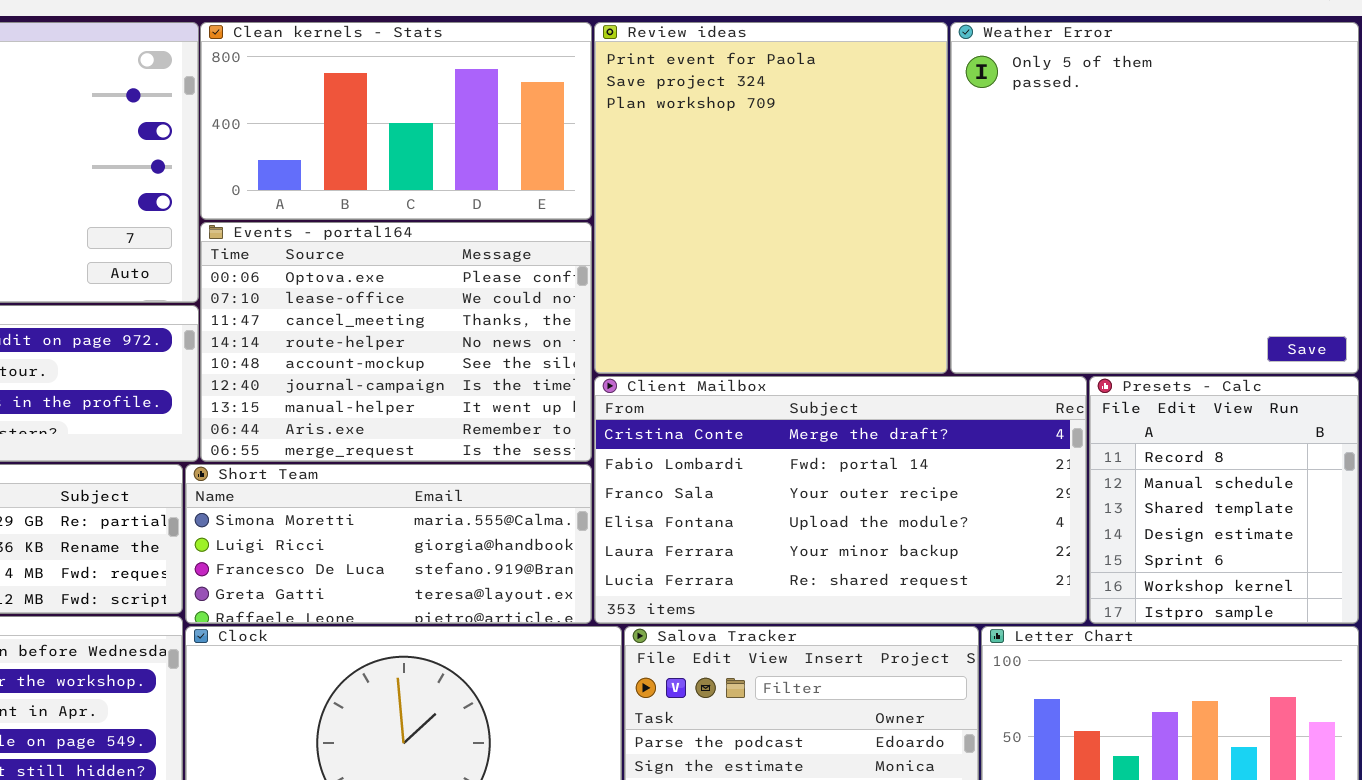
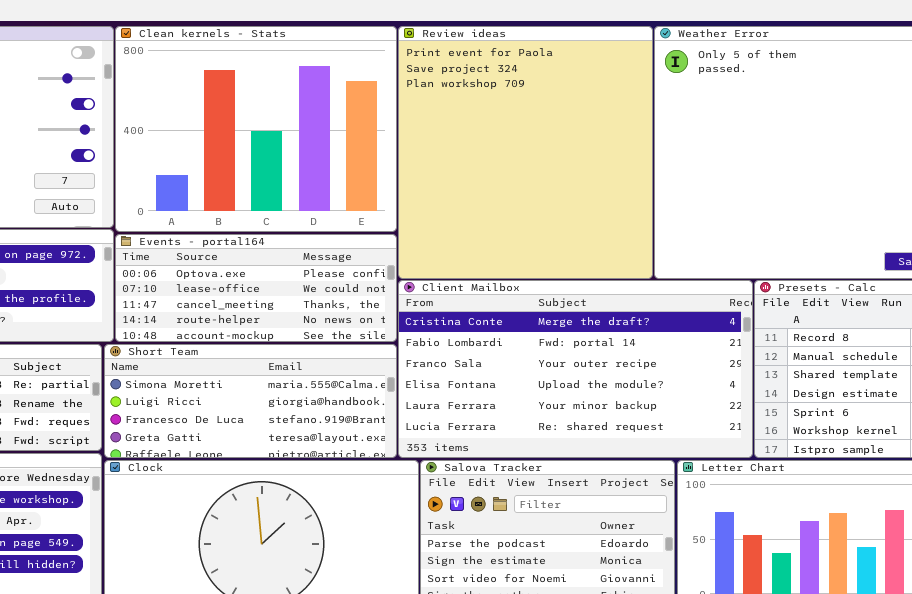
Clean kernels - Stats: [200,22,592,220] -> [115,26,397,232], resized
Events - portal164: [200,222,592,462] -> [115,234,397,342], resized

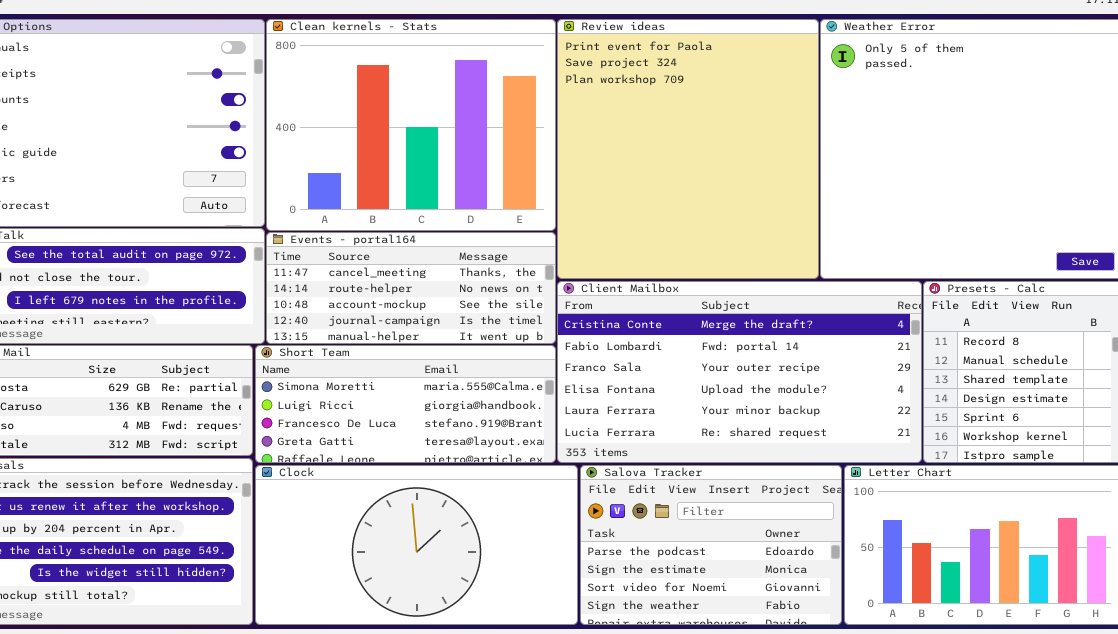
Events - portal164: [115,234,397,342] -> [266,232,556,344], scrolled down 2 rows

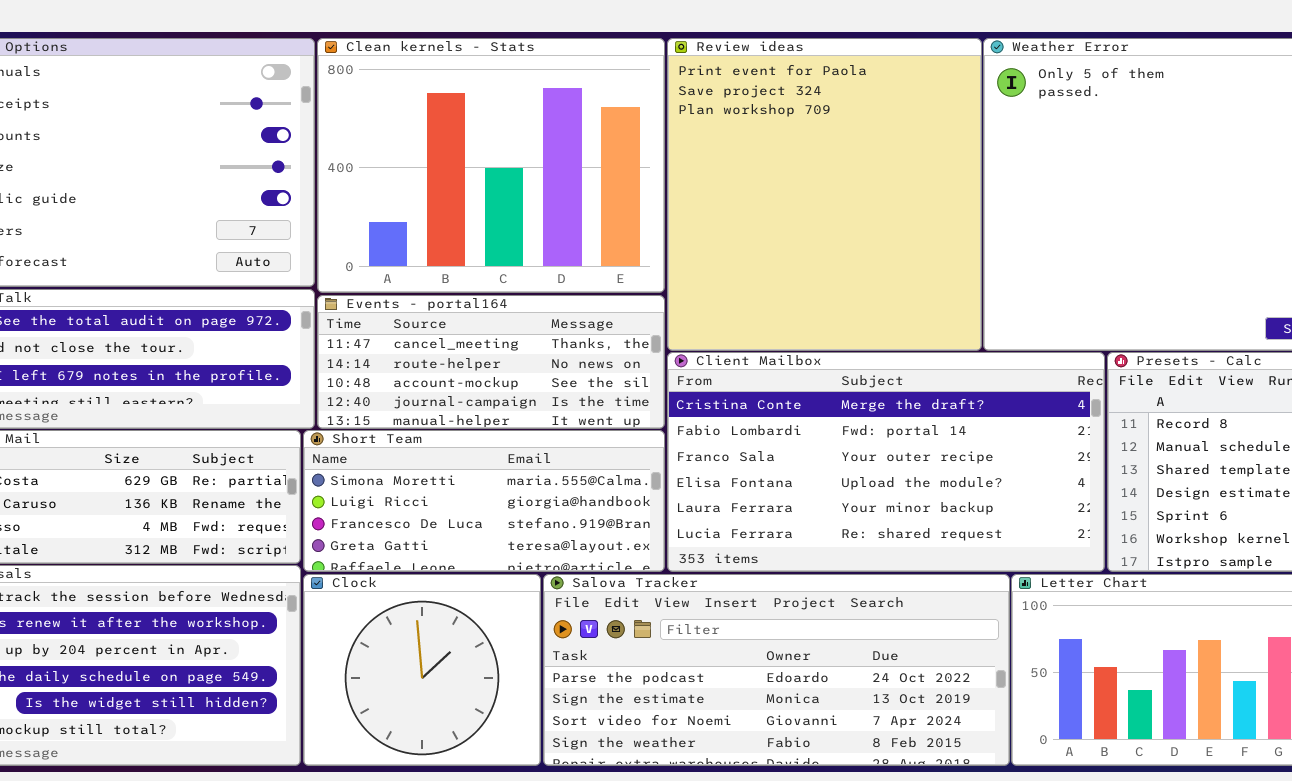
Clock: [255,465,578,625] -> [303,574,541,766], resized
Salova Tracker: [580,465,842,625] -> [543,574,1010,766], resized

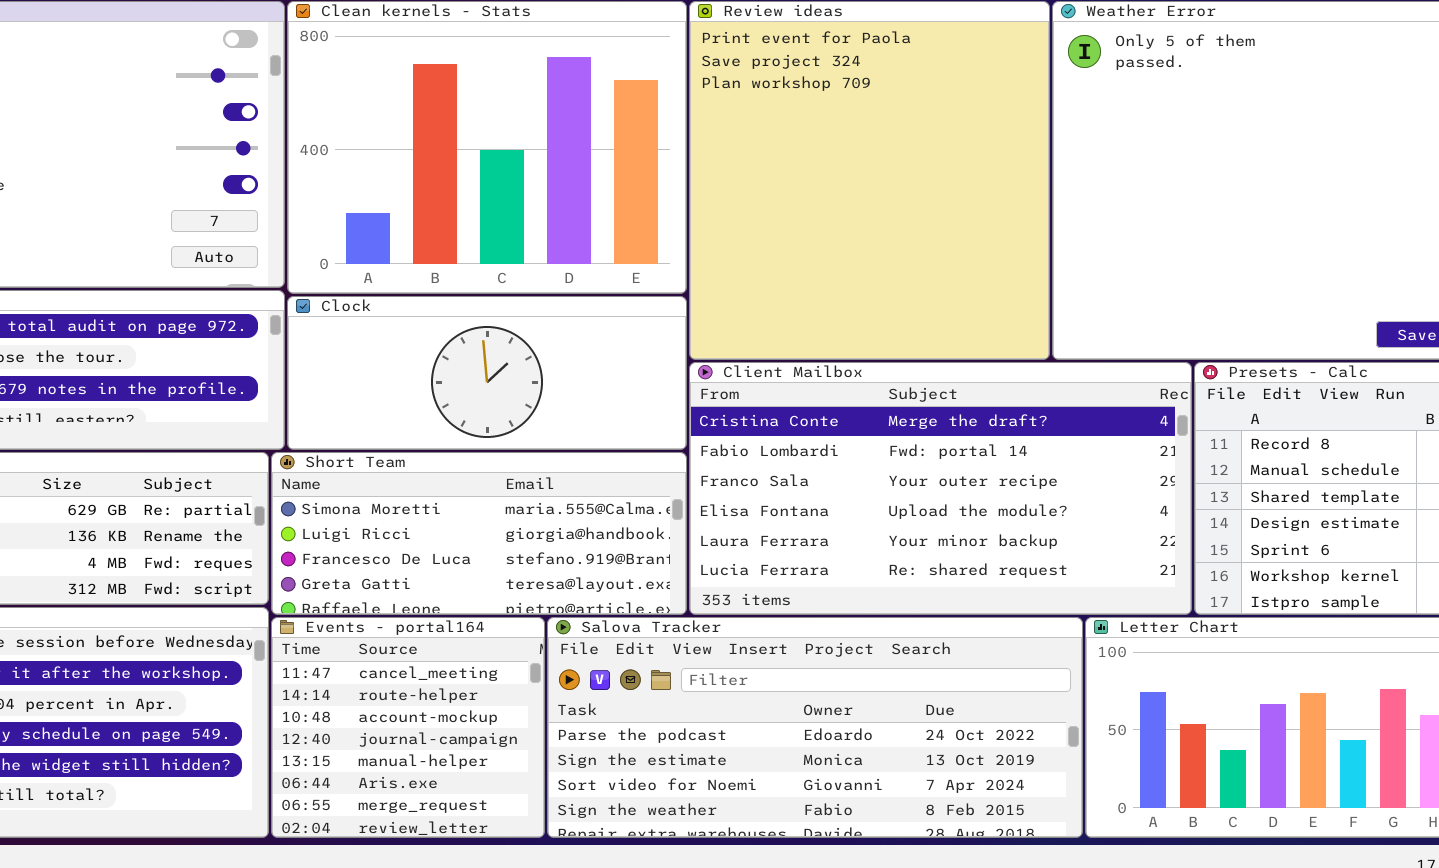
Events - portal164: [317,295,665,429] -> [271,617,545,838], moved, resized
Clock: [303,574,541,766] -> [287,296,687,450], moved, resized

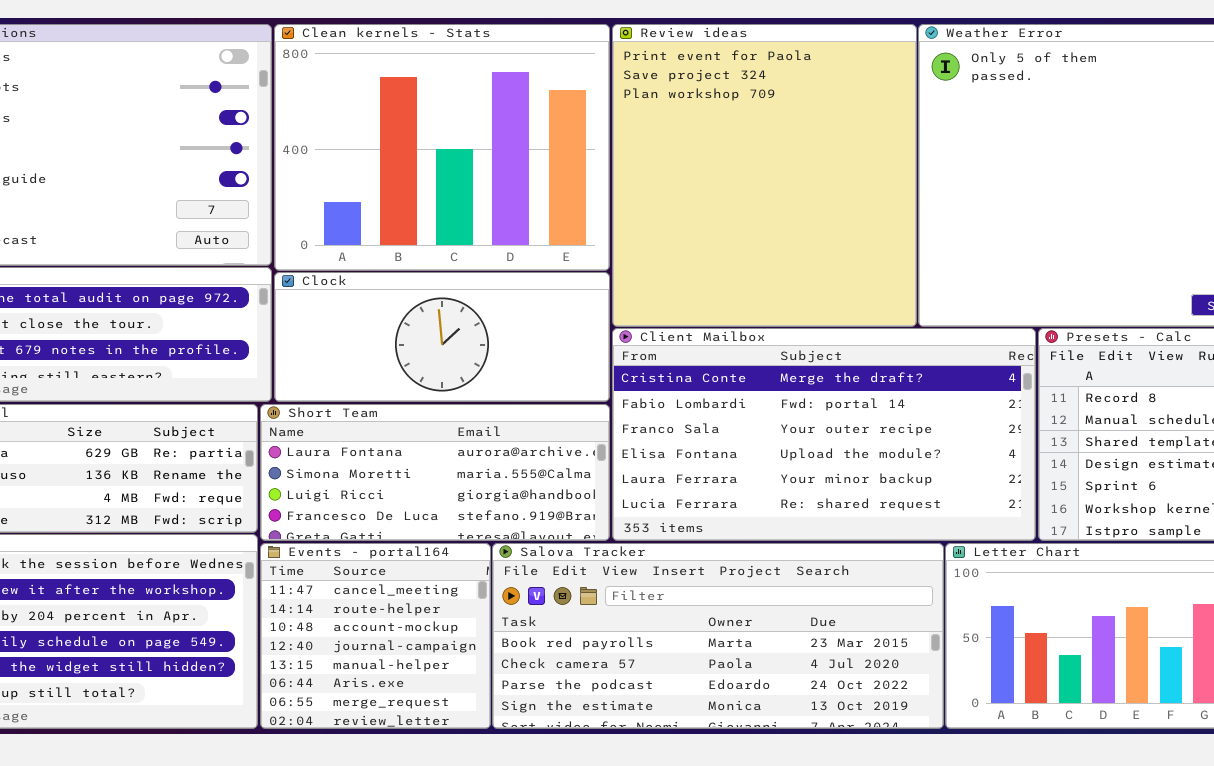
Short Team: [271,452,687,615] -> [260,404,610,541], scrolled up 1 row
Salova Tracker: [547,617,1083,838] -> [492,543,944,729], scrolled up 2 rows

